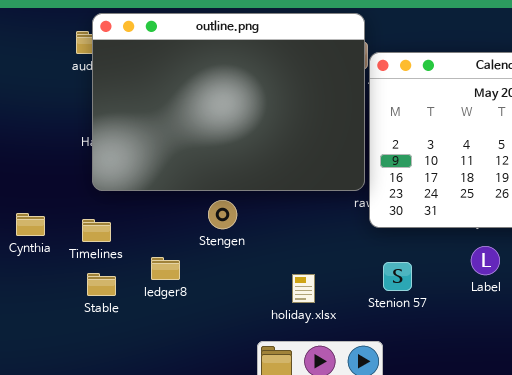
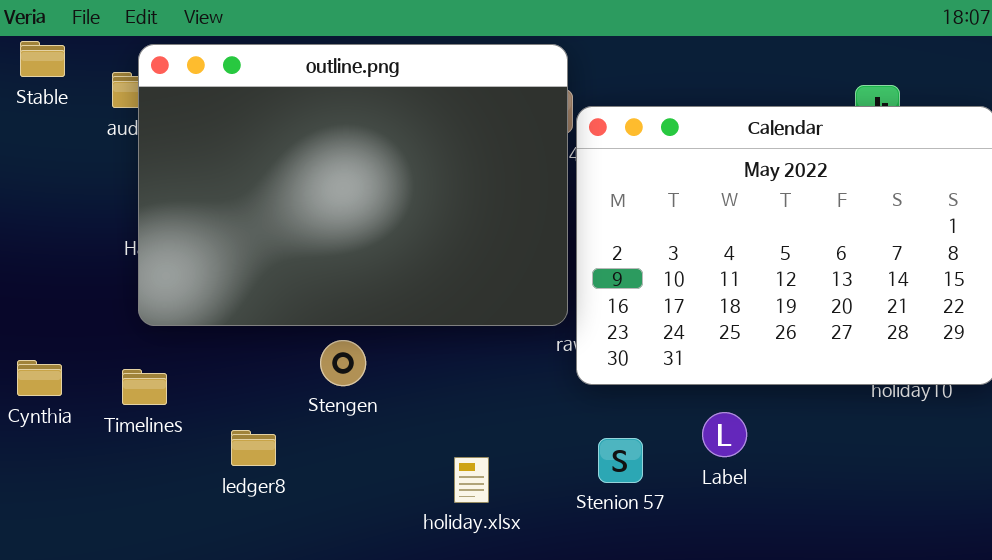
Label: [471,246,500,275] -> [702,412,747,457], moved
Stable: [87,273,116,296] -> [20,41,65,77], moved

